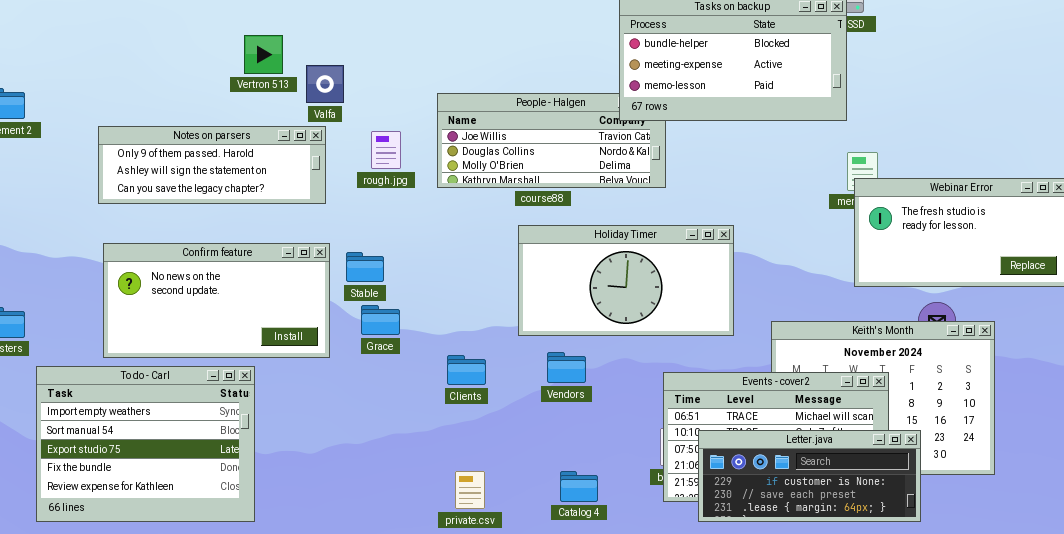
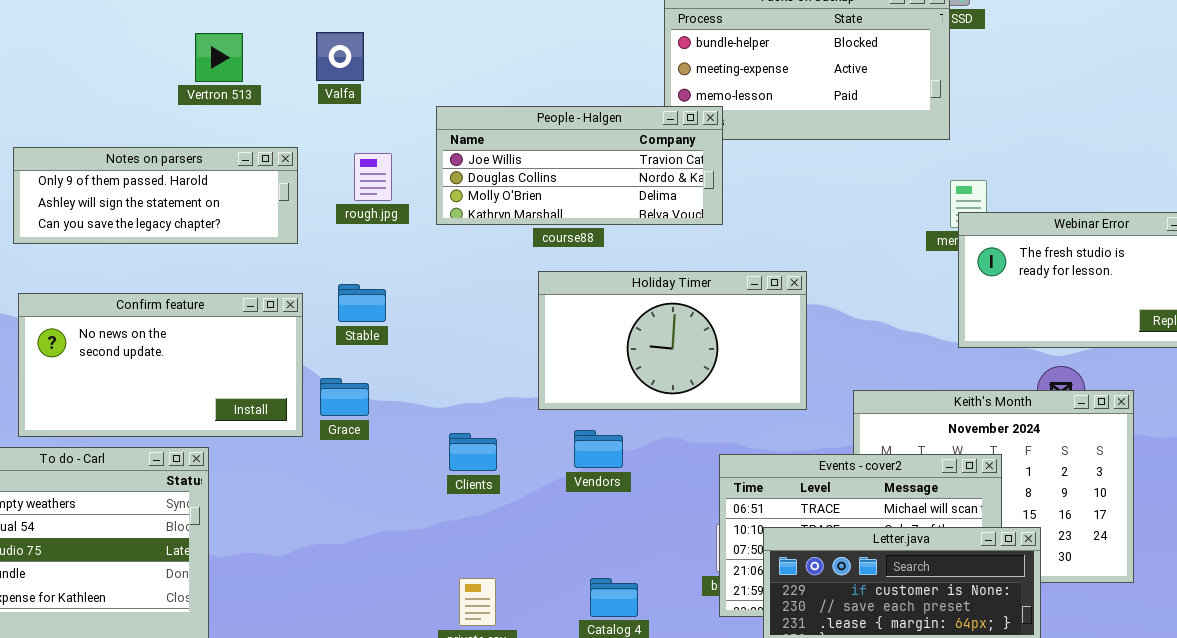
Valfa: [306,65,344,103] -> [316,32,364,81], moved
People - Halgen: [437,93,666,188] -> [436,106,723,225], raised
Stable: [346,252,384,282] -> [338,284,386,322], moved
Grace: [361,305,400,335] -> [320,378,369,416], moved

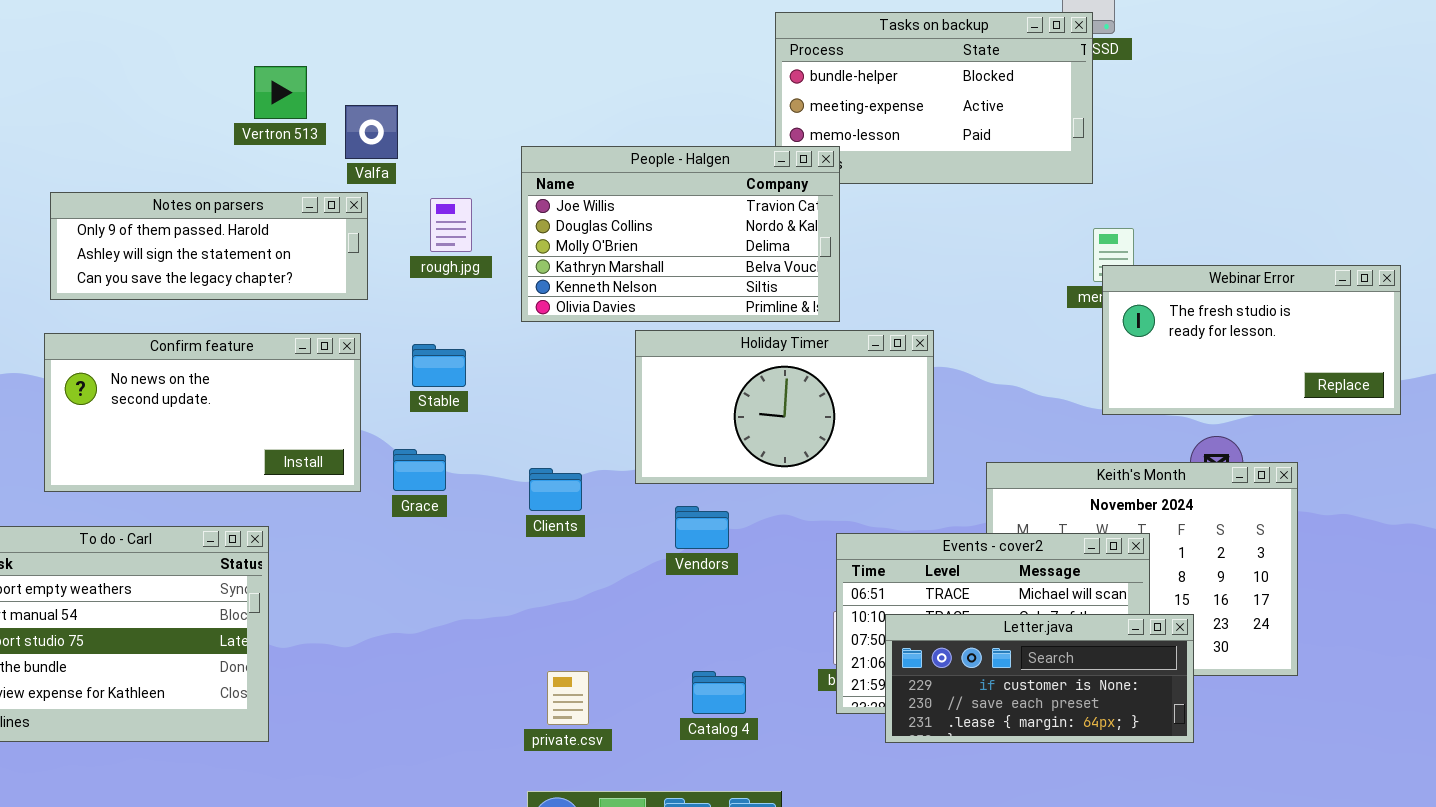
Valfa: [316,32,364,81] -> [345,105,398,159], moved
People - Halgen: [436,106,723,225] -> [521,146,840,322], resized
Confirm feature: [18,293,303,437] -> [44,333,361,492], moved
Clients: [449,433,497,471] -> [529,468,582,511], moved

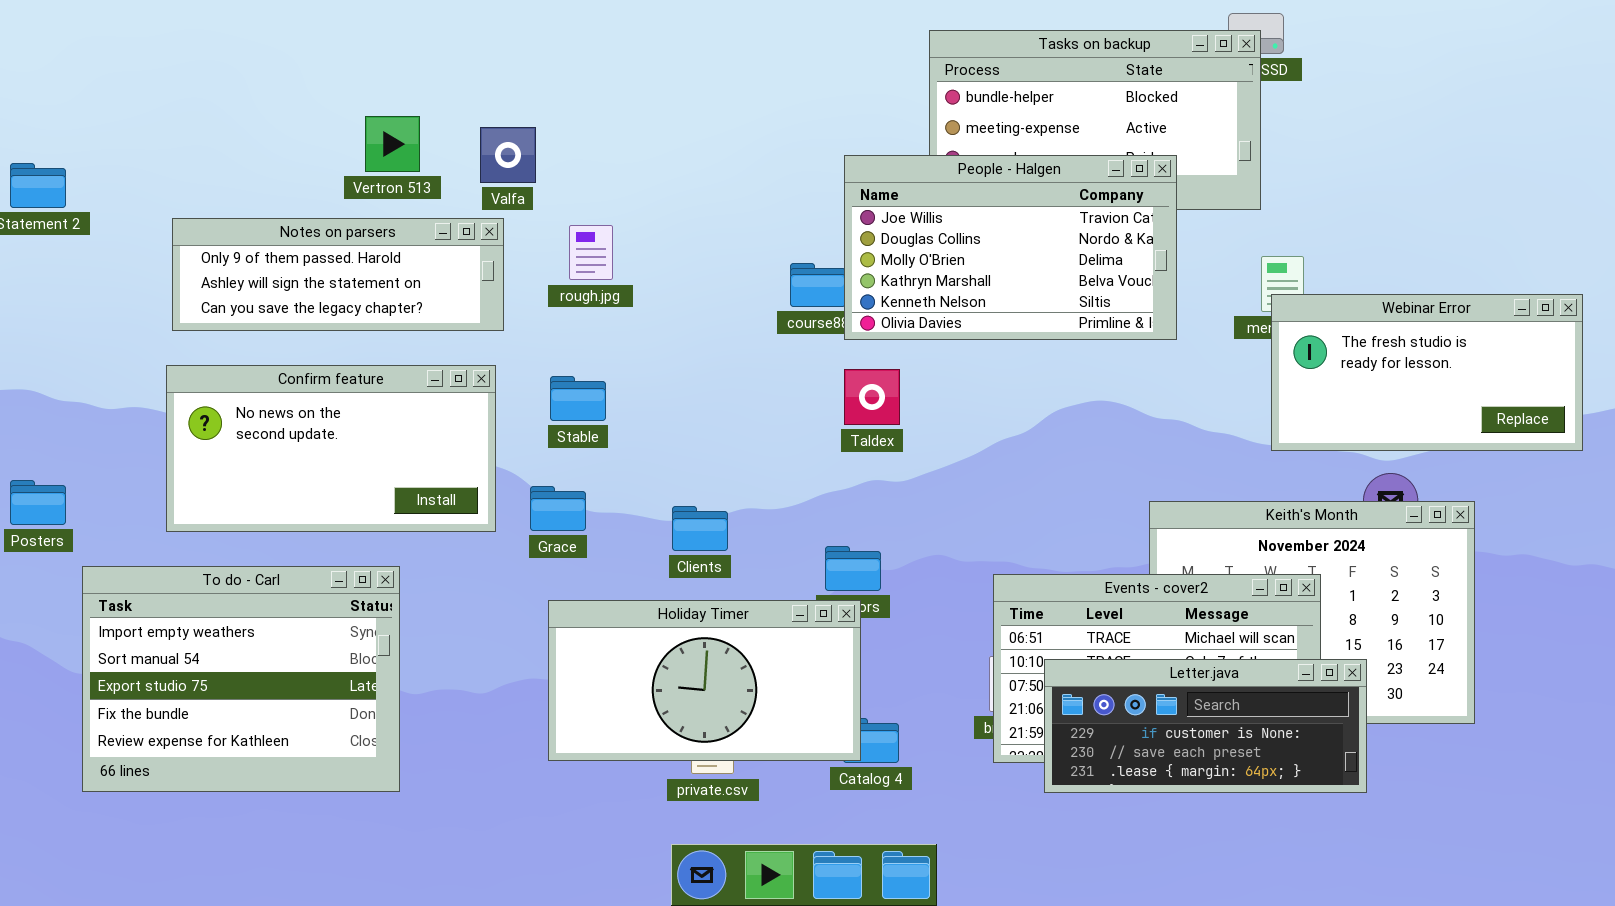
Vertron 513: [254,66,307,119] -> [365,116,420,172], moved
People - Halgen: [521,146,840,322] -> [844,155,1177,340], moved
Holiday Timer: [635,330,934,484] -> [548,600,861,761], moved

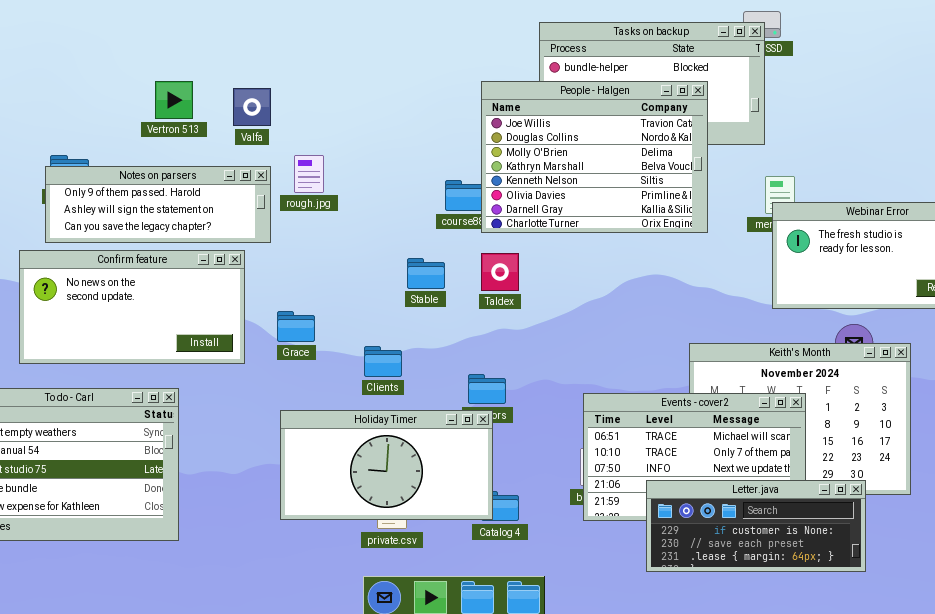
People - Halgen: [844,155,1177,340] -> [481,81,708,233], resized
Notes on parsers: [172,218,504,331] -> [45,166,271,243], moved
Stable: [550,376,606,421] -> [407,258,445,289], moved
Grace: [530,486,586,531] -> [277,311,315,342], moved
Letter.java: [1044,659,1367,793] -> [646,480,866,572], moved

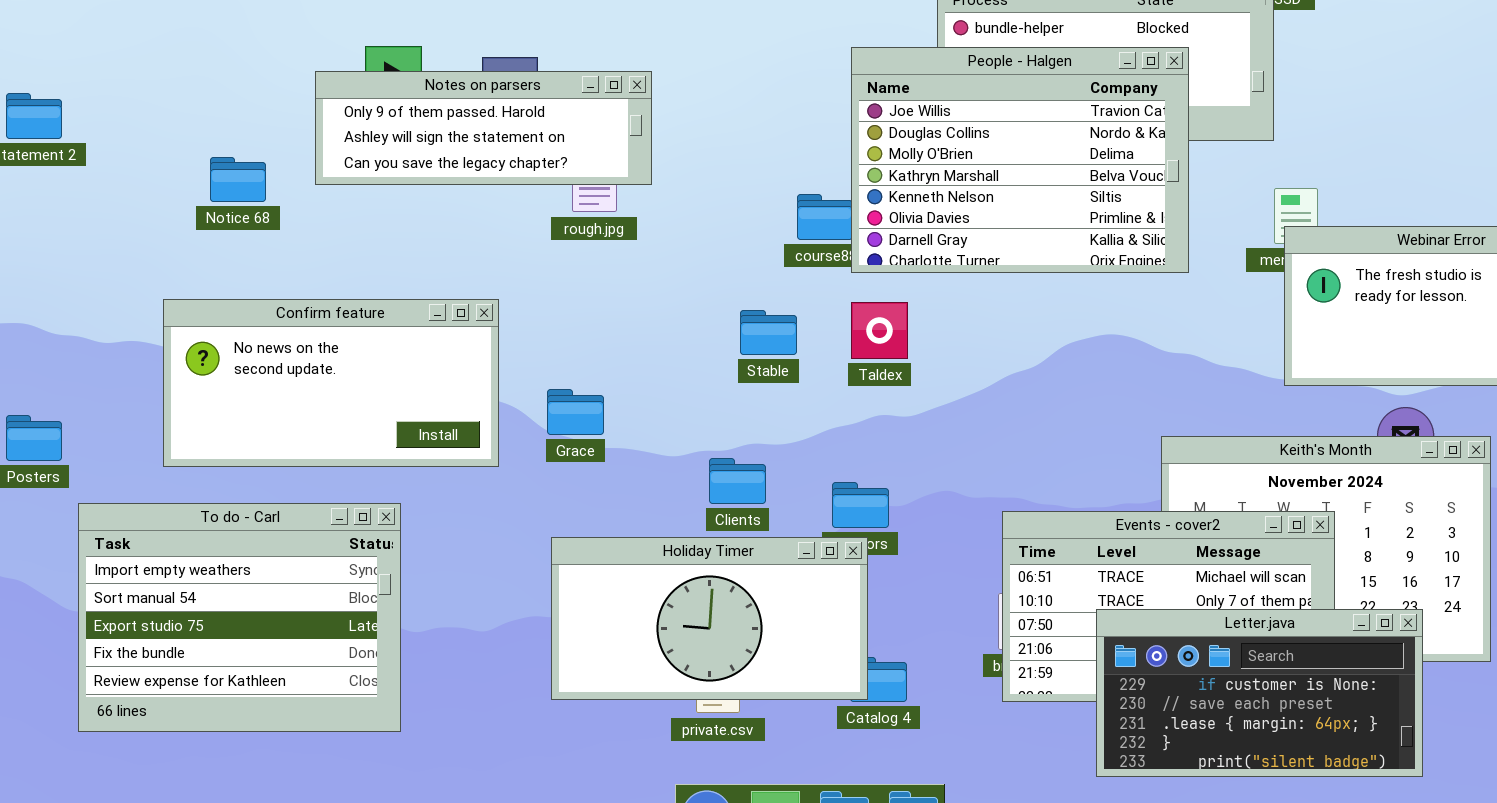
Notes on parsers: [45,166,271,243] -> [315,71,652,185], moved
Clients: [364,346,402,377] -> [709,458,766,504], moved
Letter.java: [646,480,866,572] -> [1096,609,1423,777], resized

